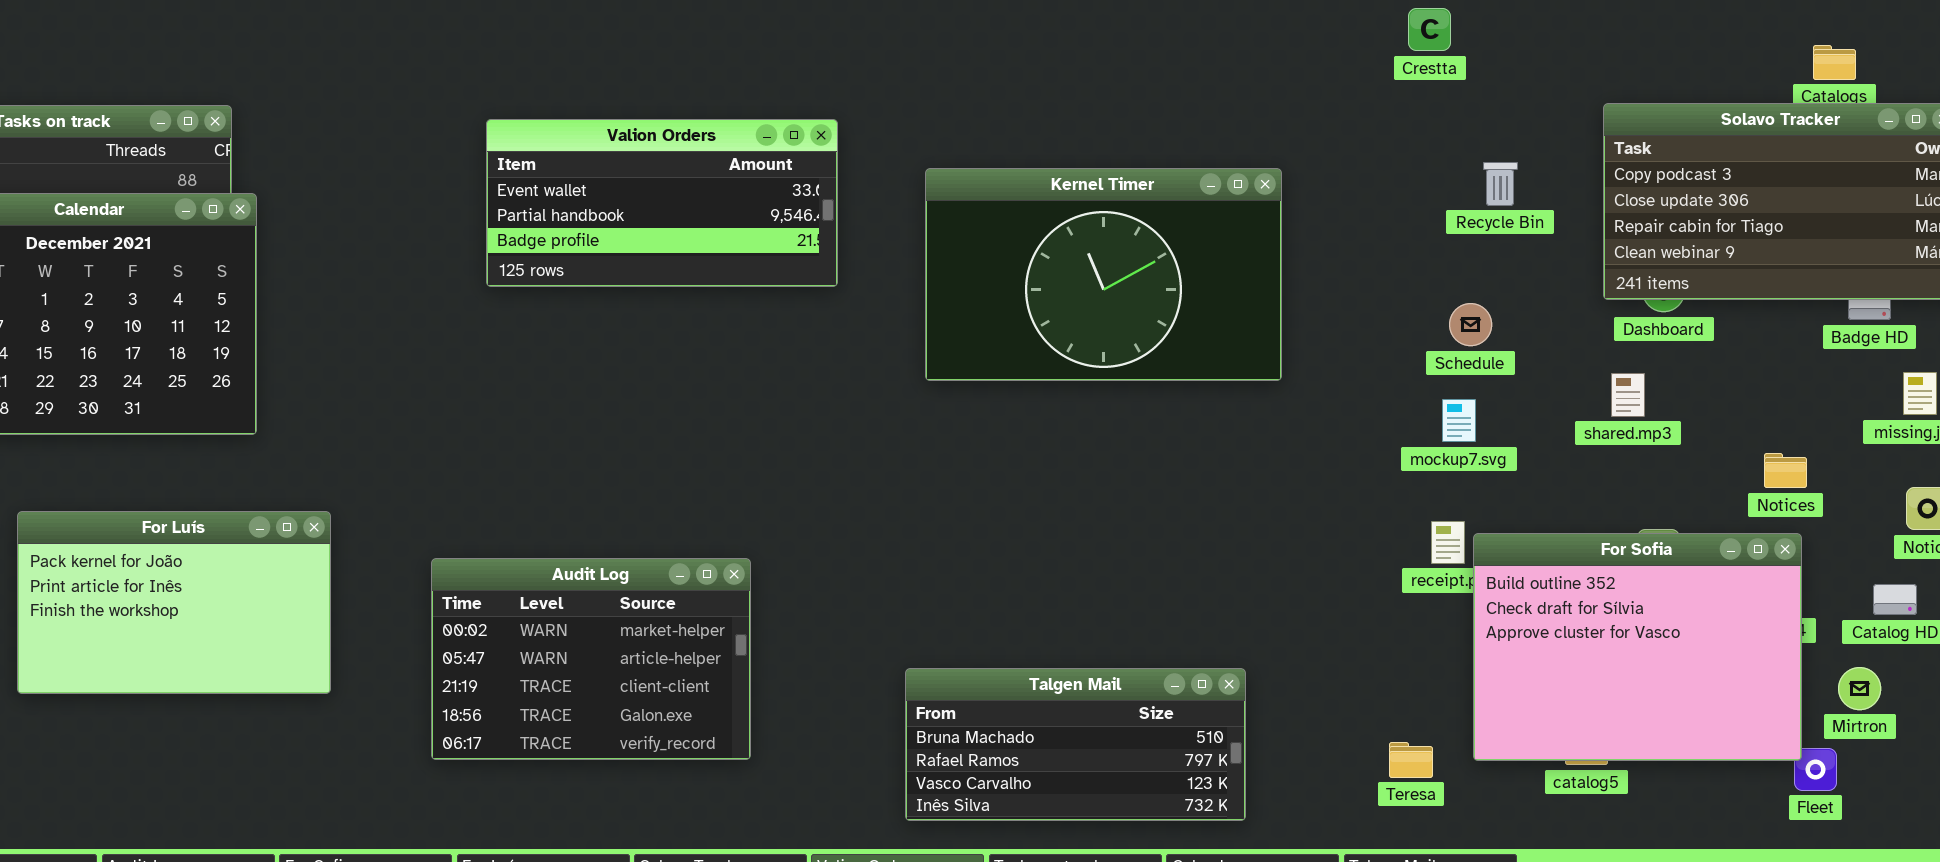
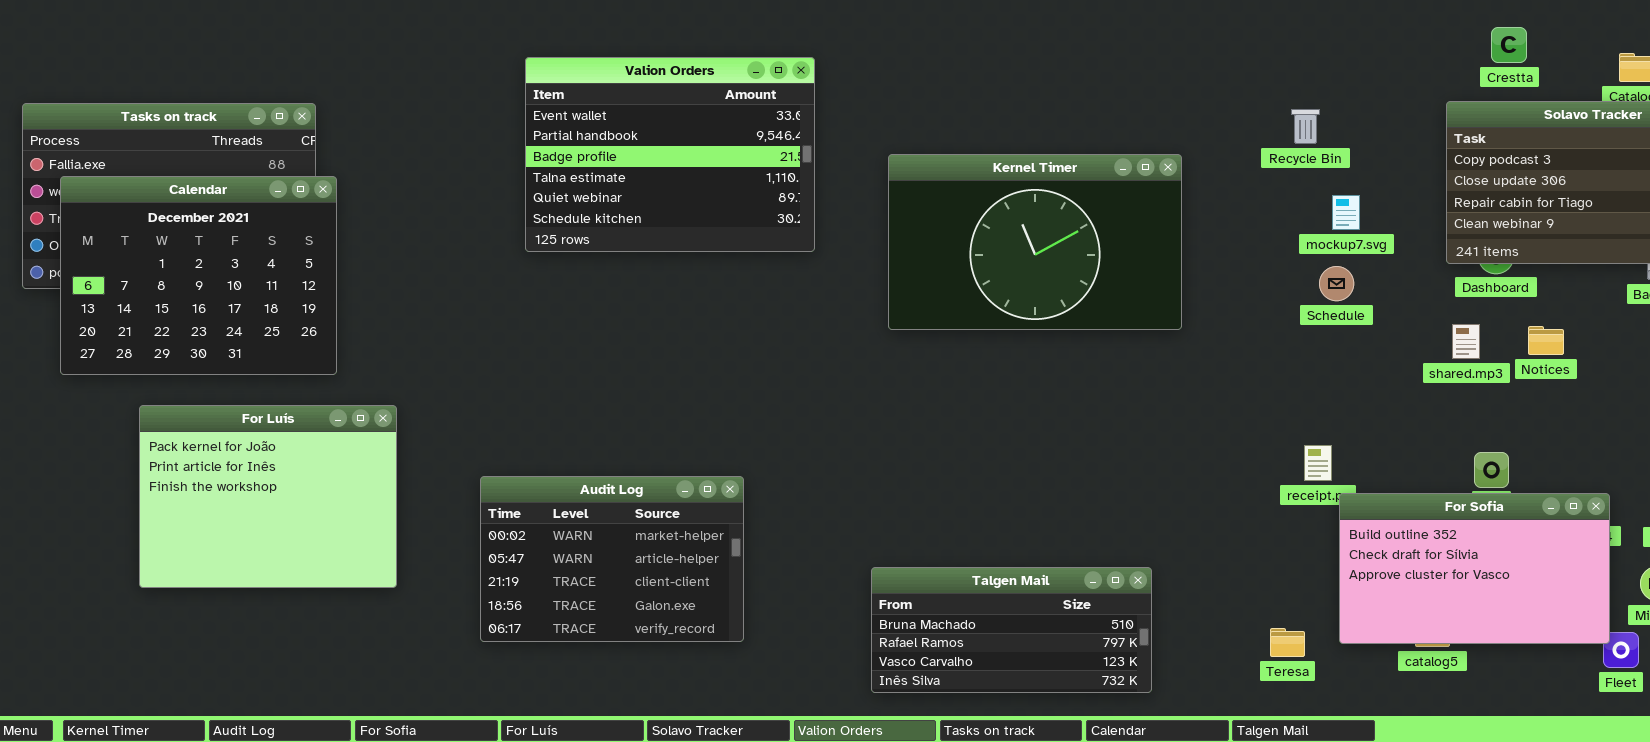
Crestta: [1408,8,1451,51] -> [1491,27,1527,63], moved
Valion Orders: [486,119,838,287] -> [525,57,815,252], resized
Recycle Bin: [1483,162,1518,206] -> [1291,109,1320,144], moved
mockup7.svg: [1442,399,1476,442] -> [1332,195,1360,230], moved
Notices: [1764,453,1807,488] -> [1528,326,1564,355], moved
For Luís: [17,511,331,694] -> [139,405,397,588], resized
For Sofia: [1473,533,1802,761] -> [1339,493,1610,644], resized

